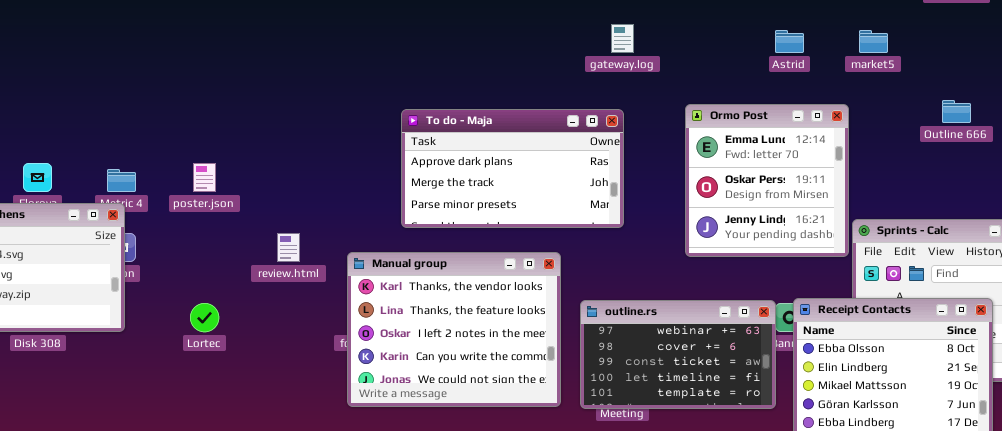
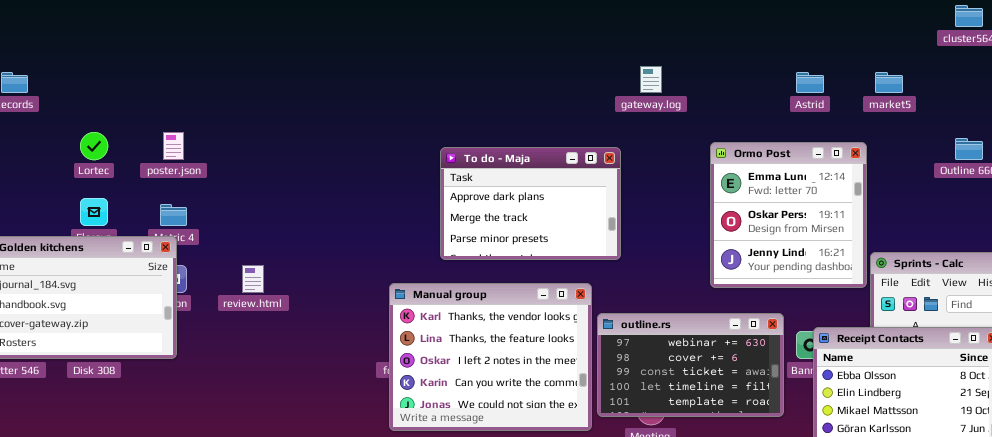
To do - Maja: [401,109,624,228] -> [440,147,621,260], resized
poster.json: [193,163,216,192] -> [163,132,184,160], moved
review.html: [277,233,300,262] -> [242,265,264,293], moved
outline.rs: [580,300,776,409] -> [597,313,784,417], moved
Lortec: [190,303,219,332] -> [80,132,108,160], moved

